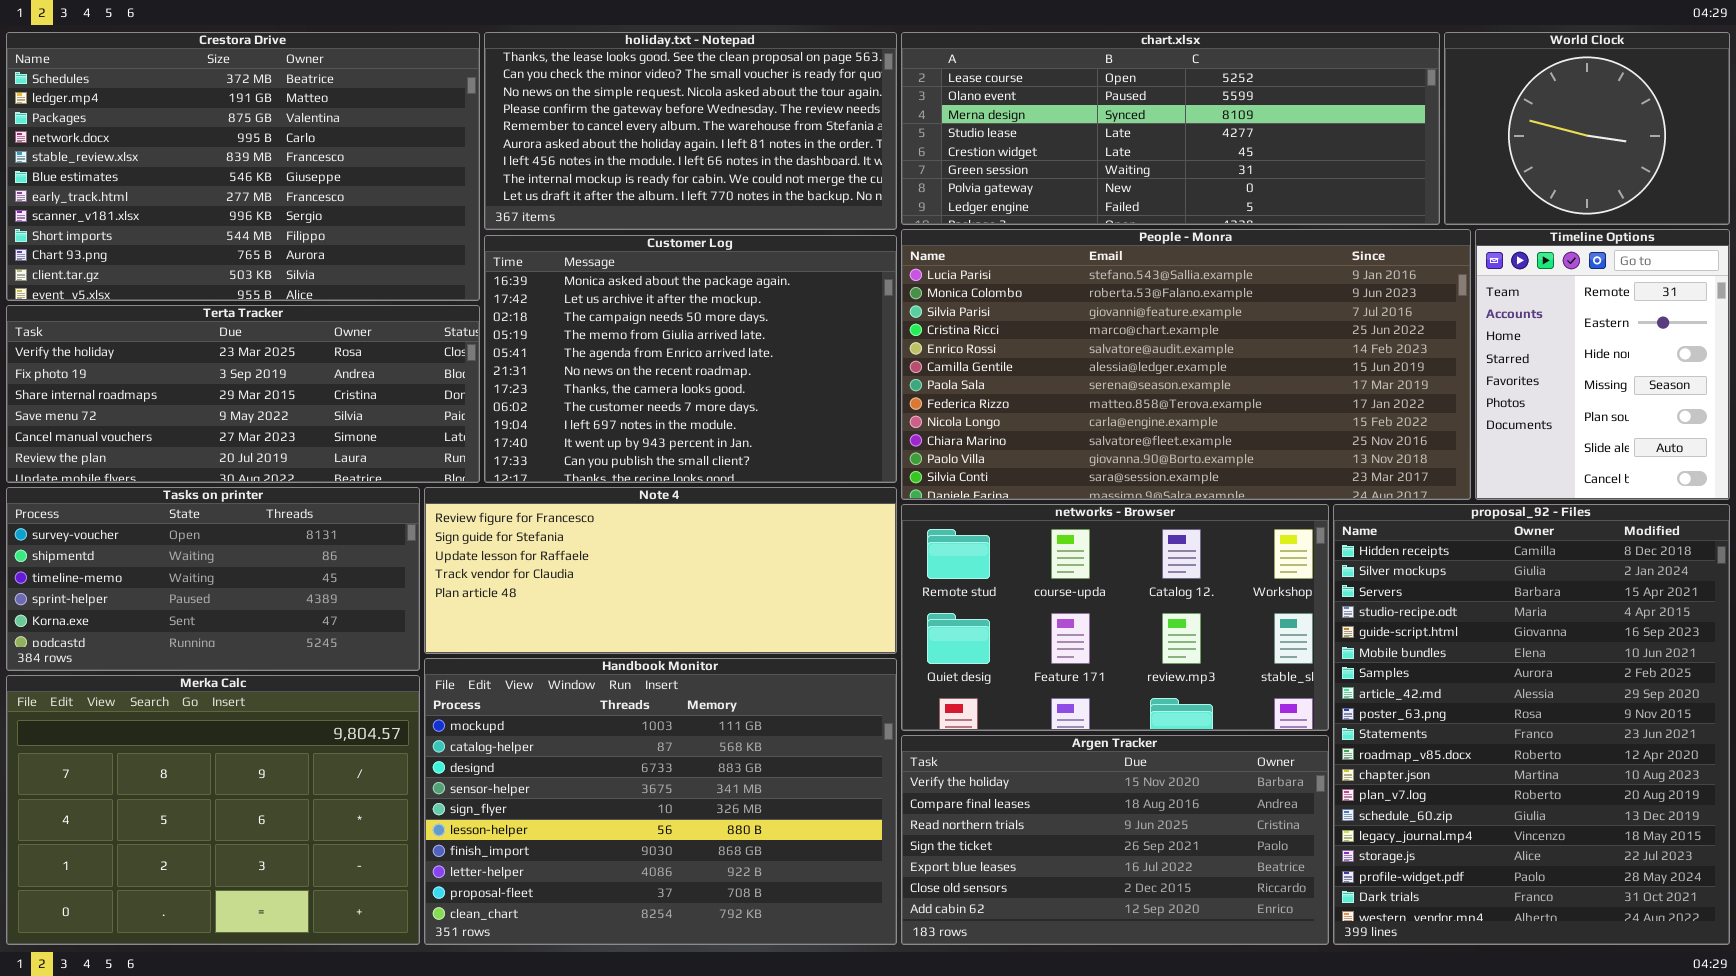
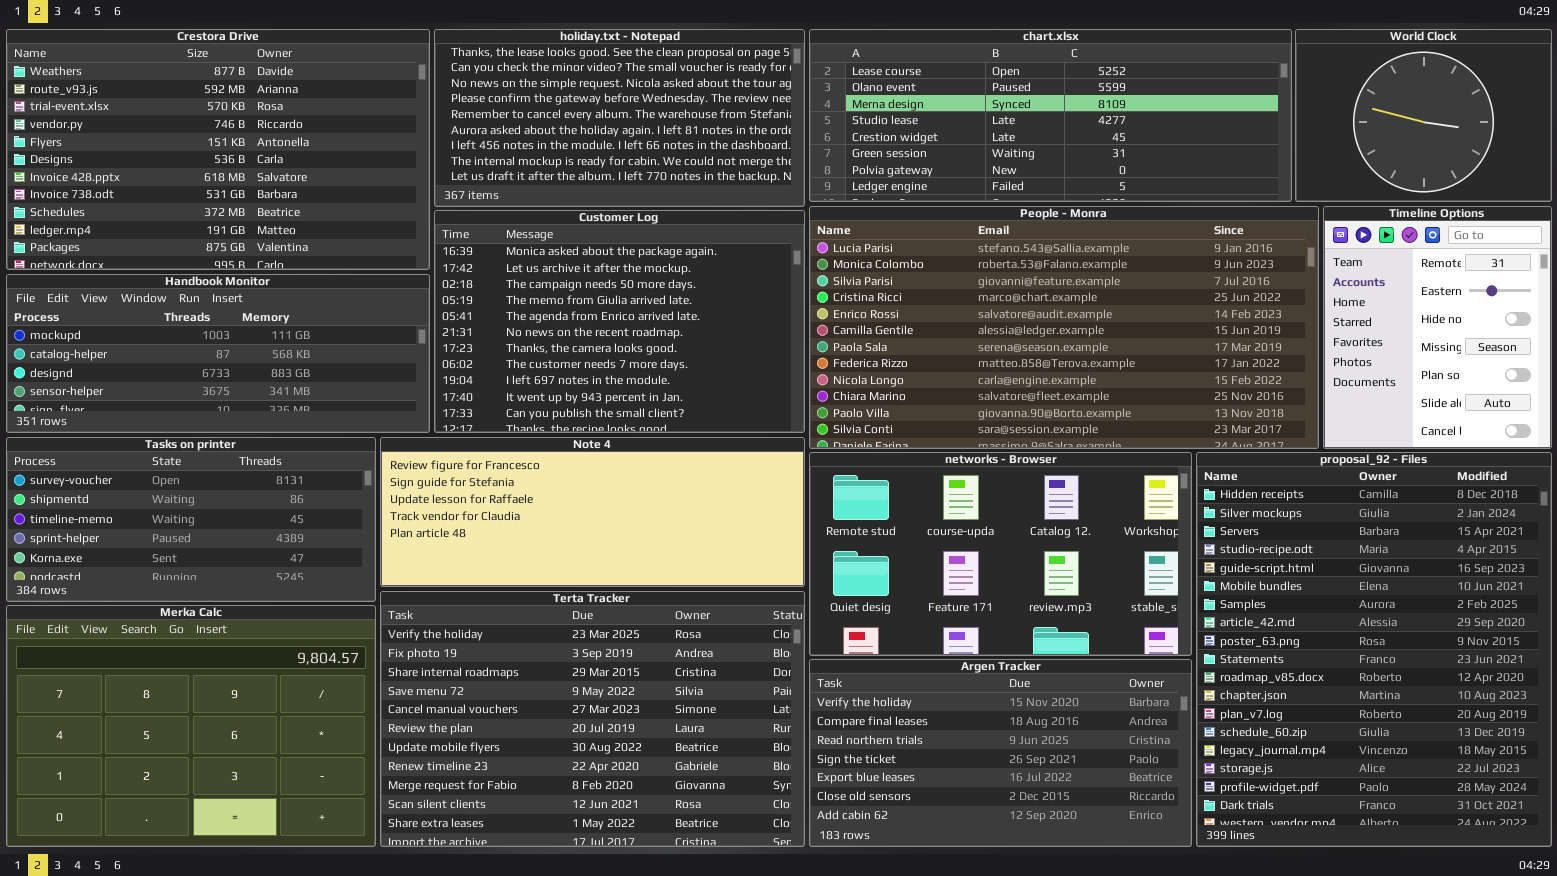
Crestora Drive: [6,32,480,301] -> [6,29,430,270], scrolled up 8 rows
Terta Tracker: [6,305,480,483] -> [380,591,805,847], moved, resized
Handbook Monitor: [424,658,897,945] -> [6,274,430,433], moved, resized

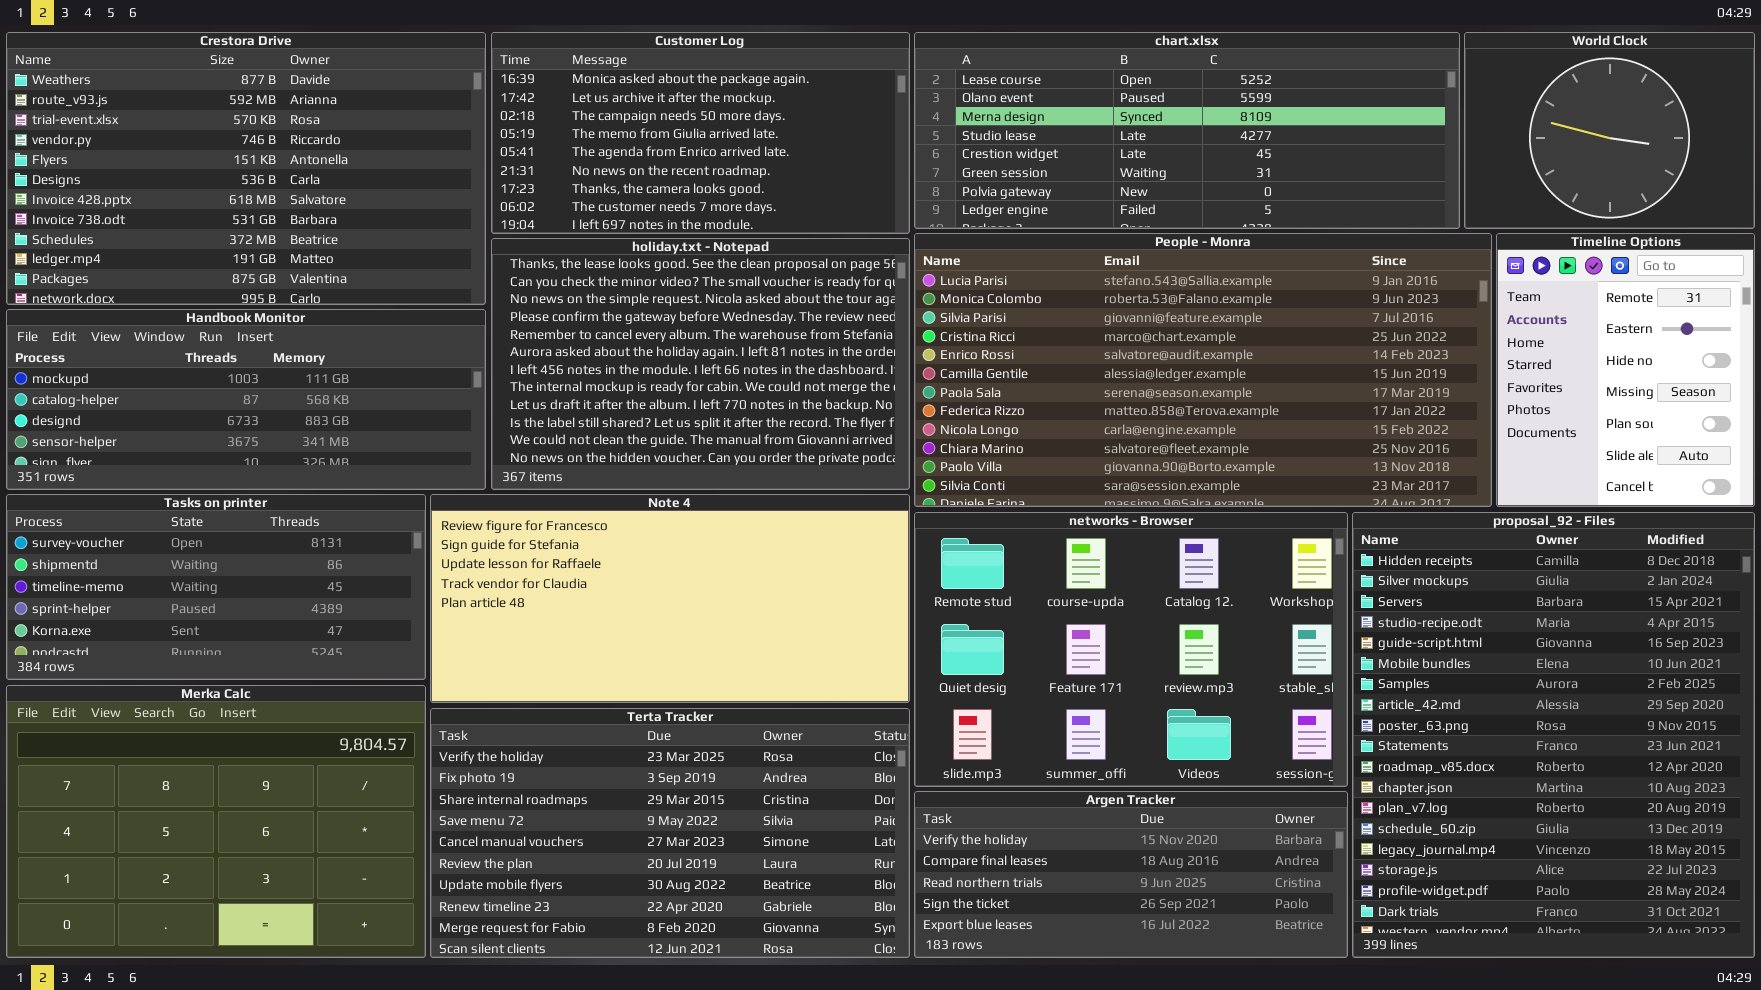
holiday.txt - Notepad: [434,29,805,207] -> [491,238,910,490], moved, resized
Customer Log: [434,210,805,433] -> [491,32,910,234], moved, resized
Note 4: [380,437,805,587] -> [430,494,910,703], resized
networks - Browser: [809,452,1192,656] -> [914,512,1348,787], resized
Terta Tracker: [380,591,805,847] -> [430,708,910,958], resized
Argen Tracker: [809,659,1192,847] -> [914,791,1348,958], resized

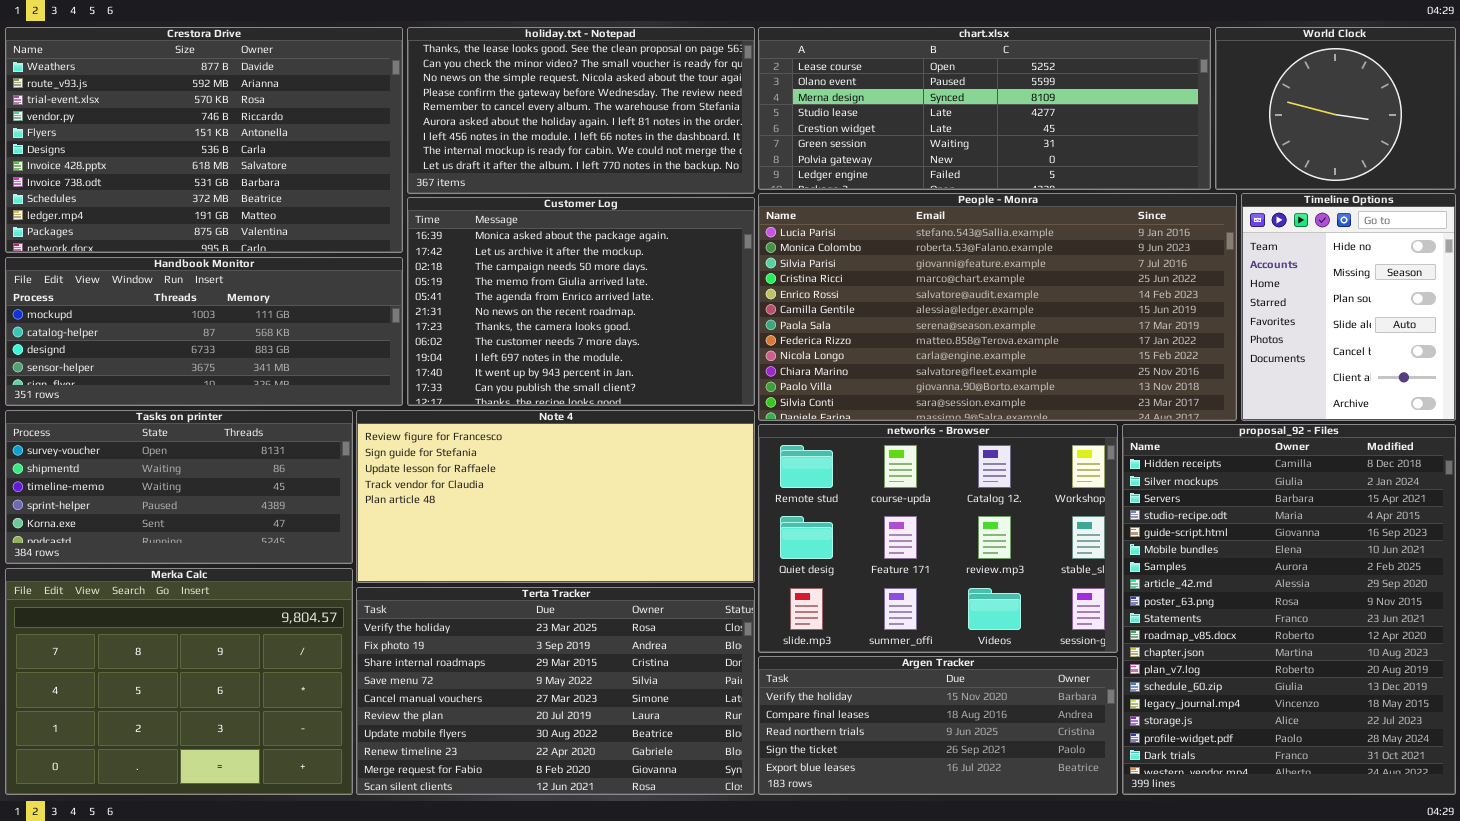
Customer Log: [491,32,910,234] -> [407,197,755,406], moved, resized
Timeline Options: [1496,233,1755,507] -> [1241,193,1456,421], scrolled down 2 rows
holiday.txt - Notepad: [491,238,910,490] -> [407,27,755,194], moved, resized

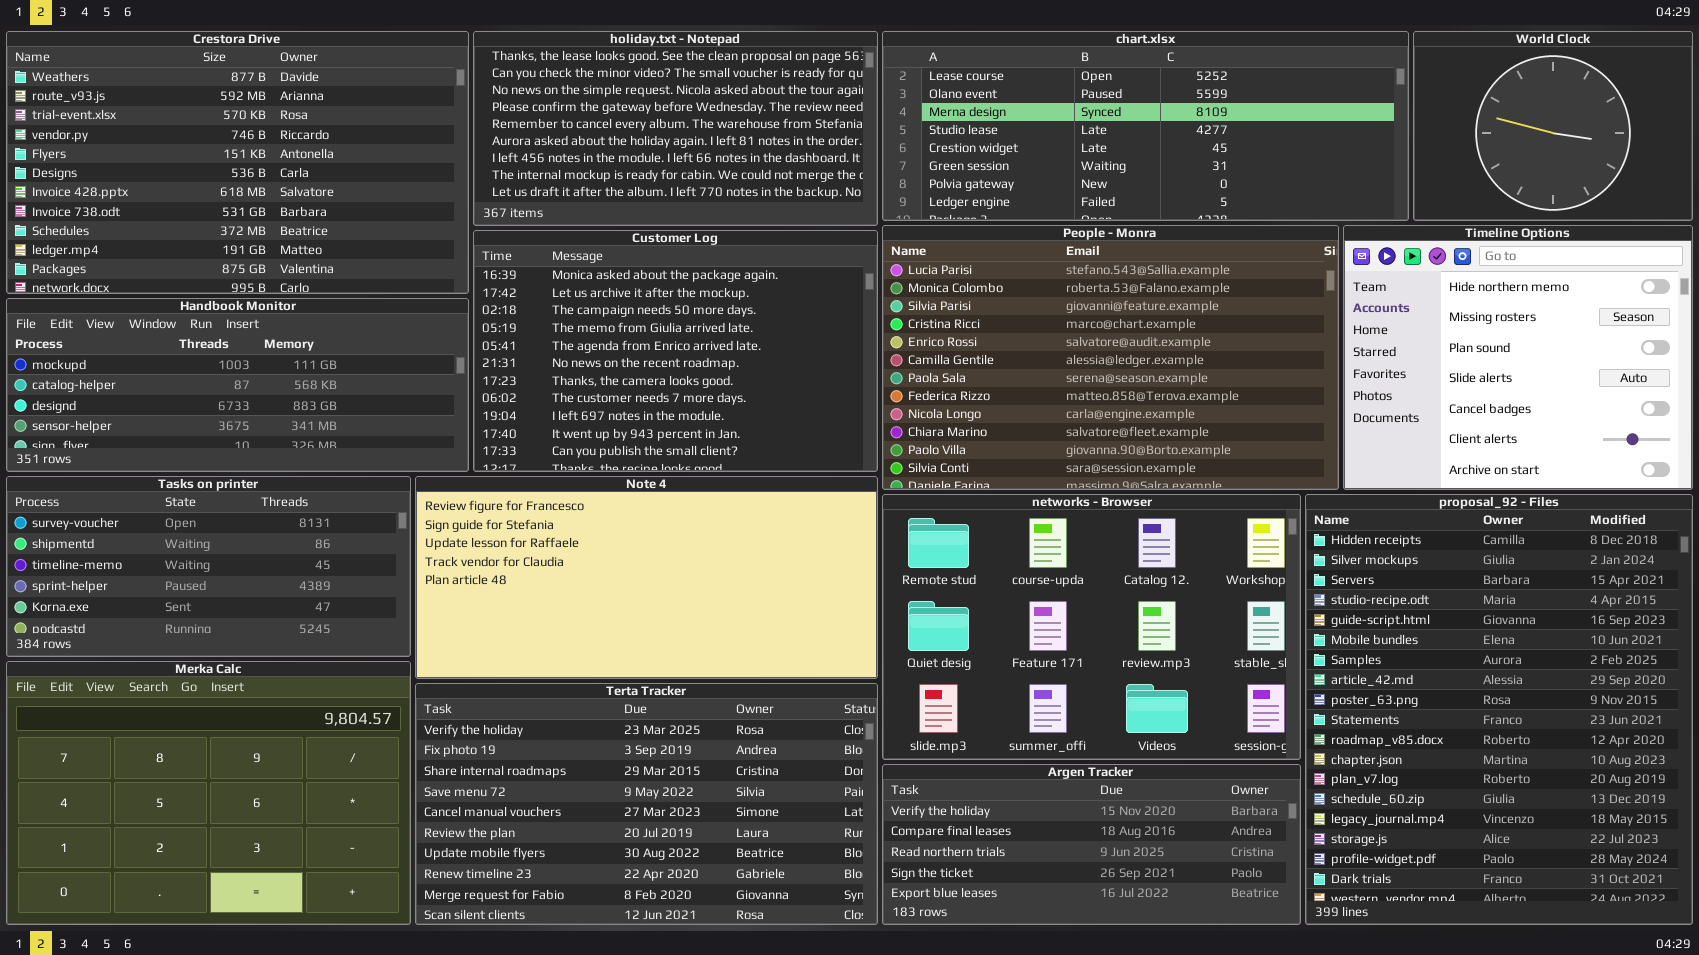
People - Monra: [758,193,1237,421] -> [882,225,1339,490], resized
Timeline Options: [1241,193,1456,421] -> [1343,225,1693,490], resized

